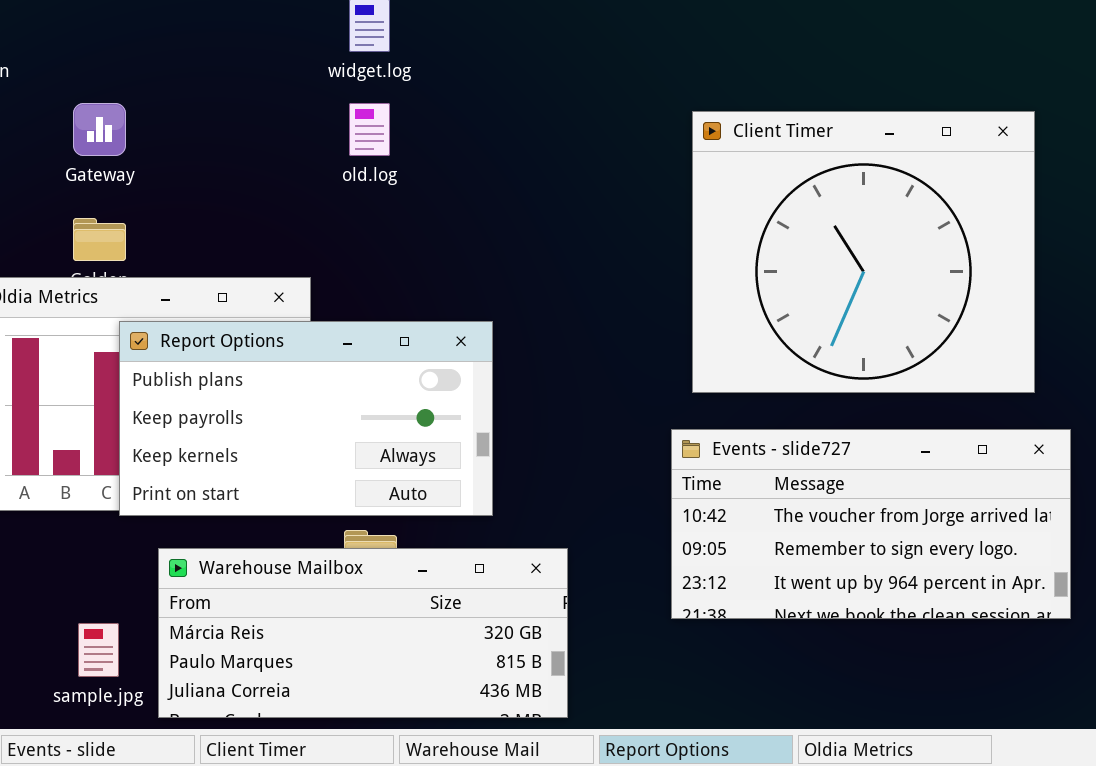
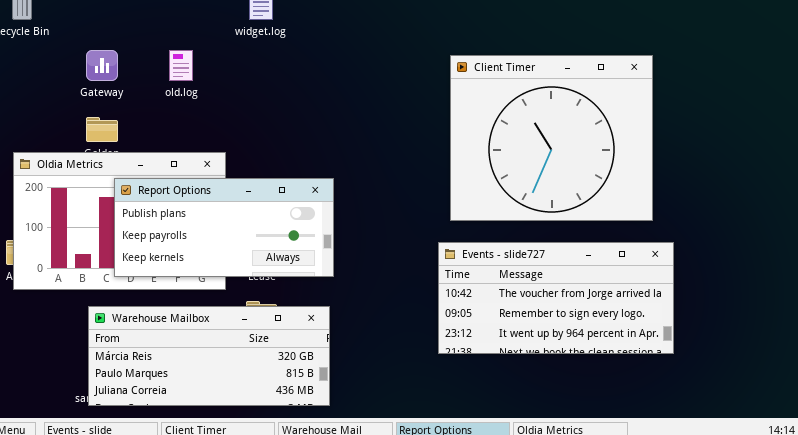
old.log: [349,103,390,156] -> [169,50,193,81], moved
Report Options: [119,321,493,516] -> [114,178,334,277], resized
Warehouse Mailbox: [158,548,568,718] -> [88,306,330,406], moved

